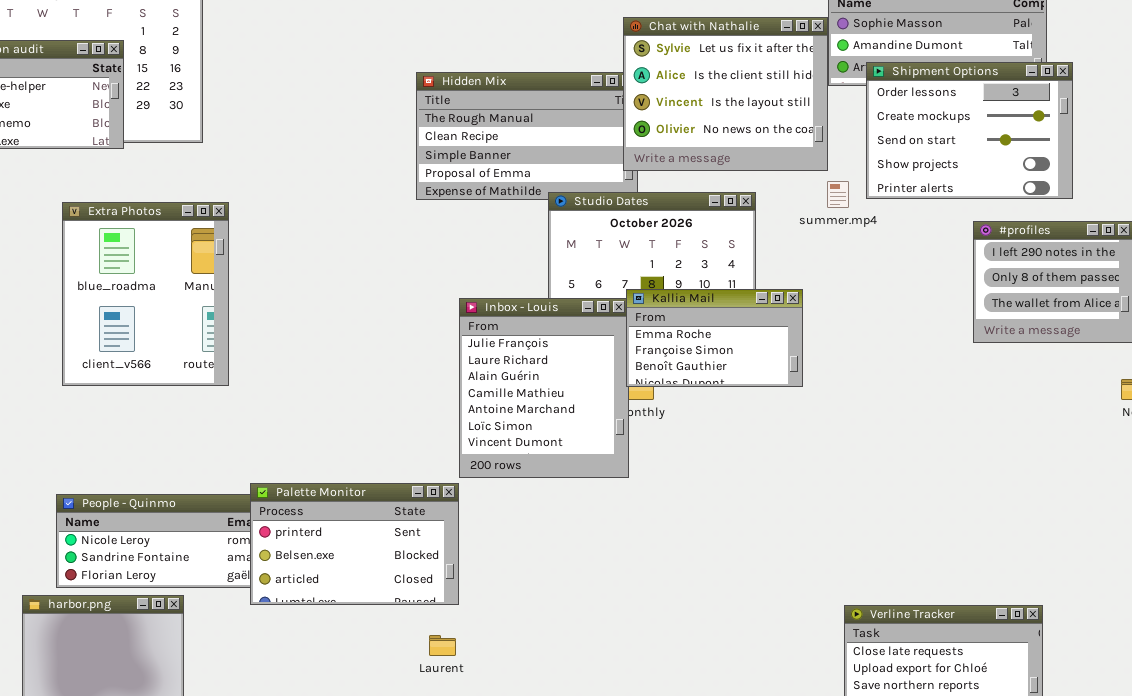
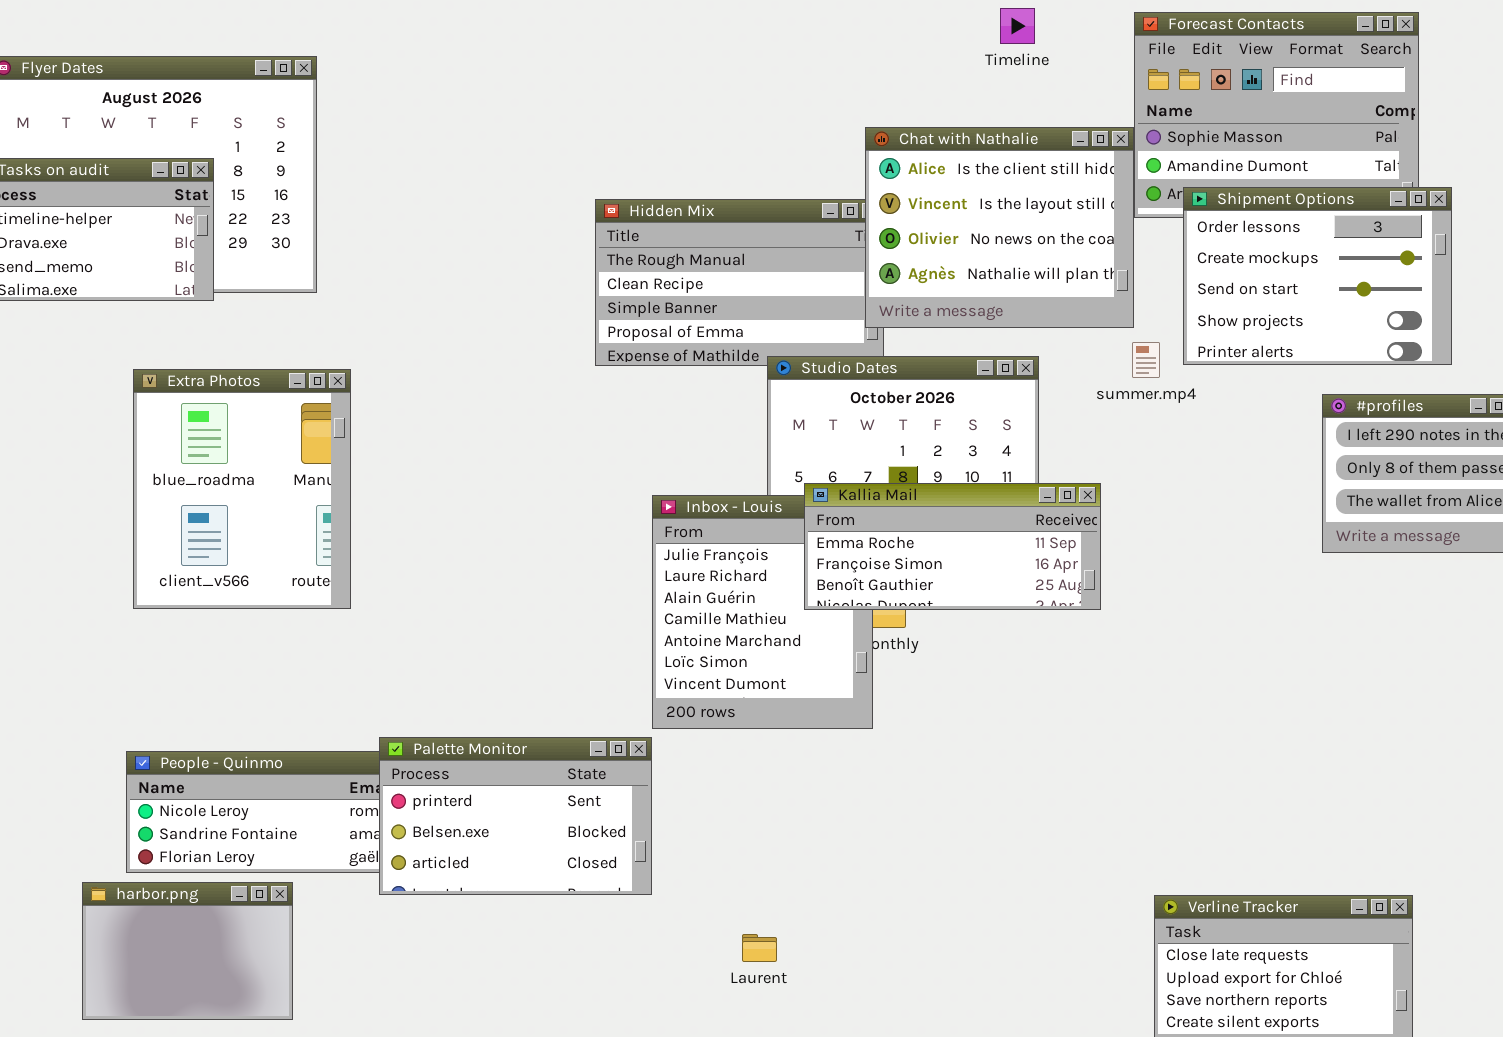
Chat with Nathalie: [623,17,828,171] -> [865,127,1134,328], scrolled down 1 row
Kallia Mail: [626,289,803,387] -> [804,483,1101,610], resized
Laurent: [429,635,456,656] -> [742,934,777,962], moved

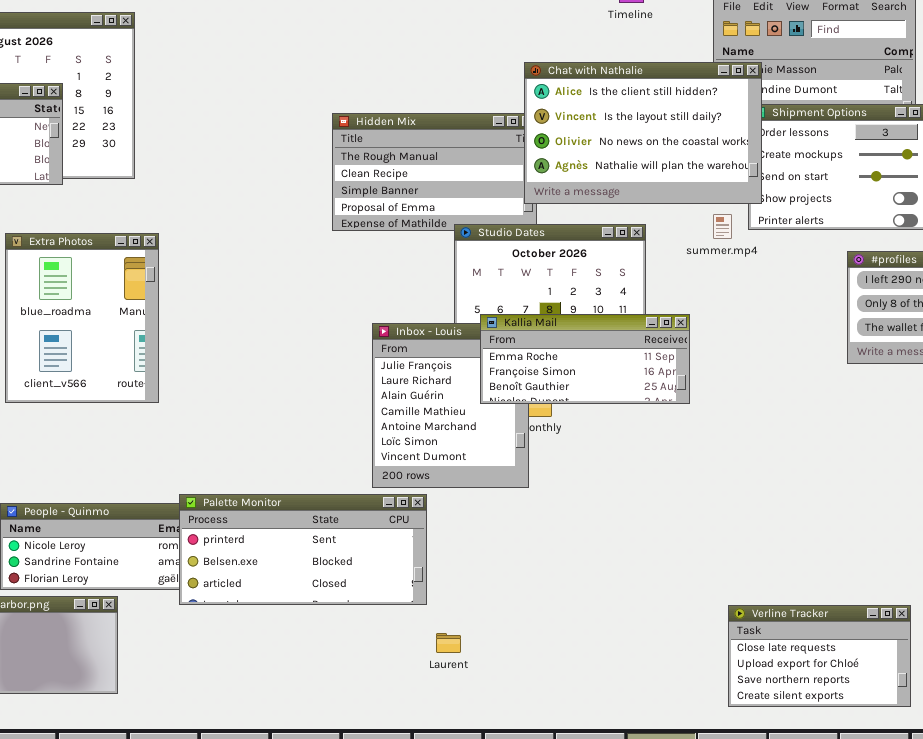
Chat with Nathalie: [865,127,1134,328] -> [524,62,762,204], resized
Palette Monitor: [379,737,652,895] -> [179,494,427,605], resized

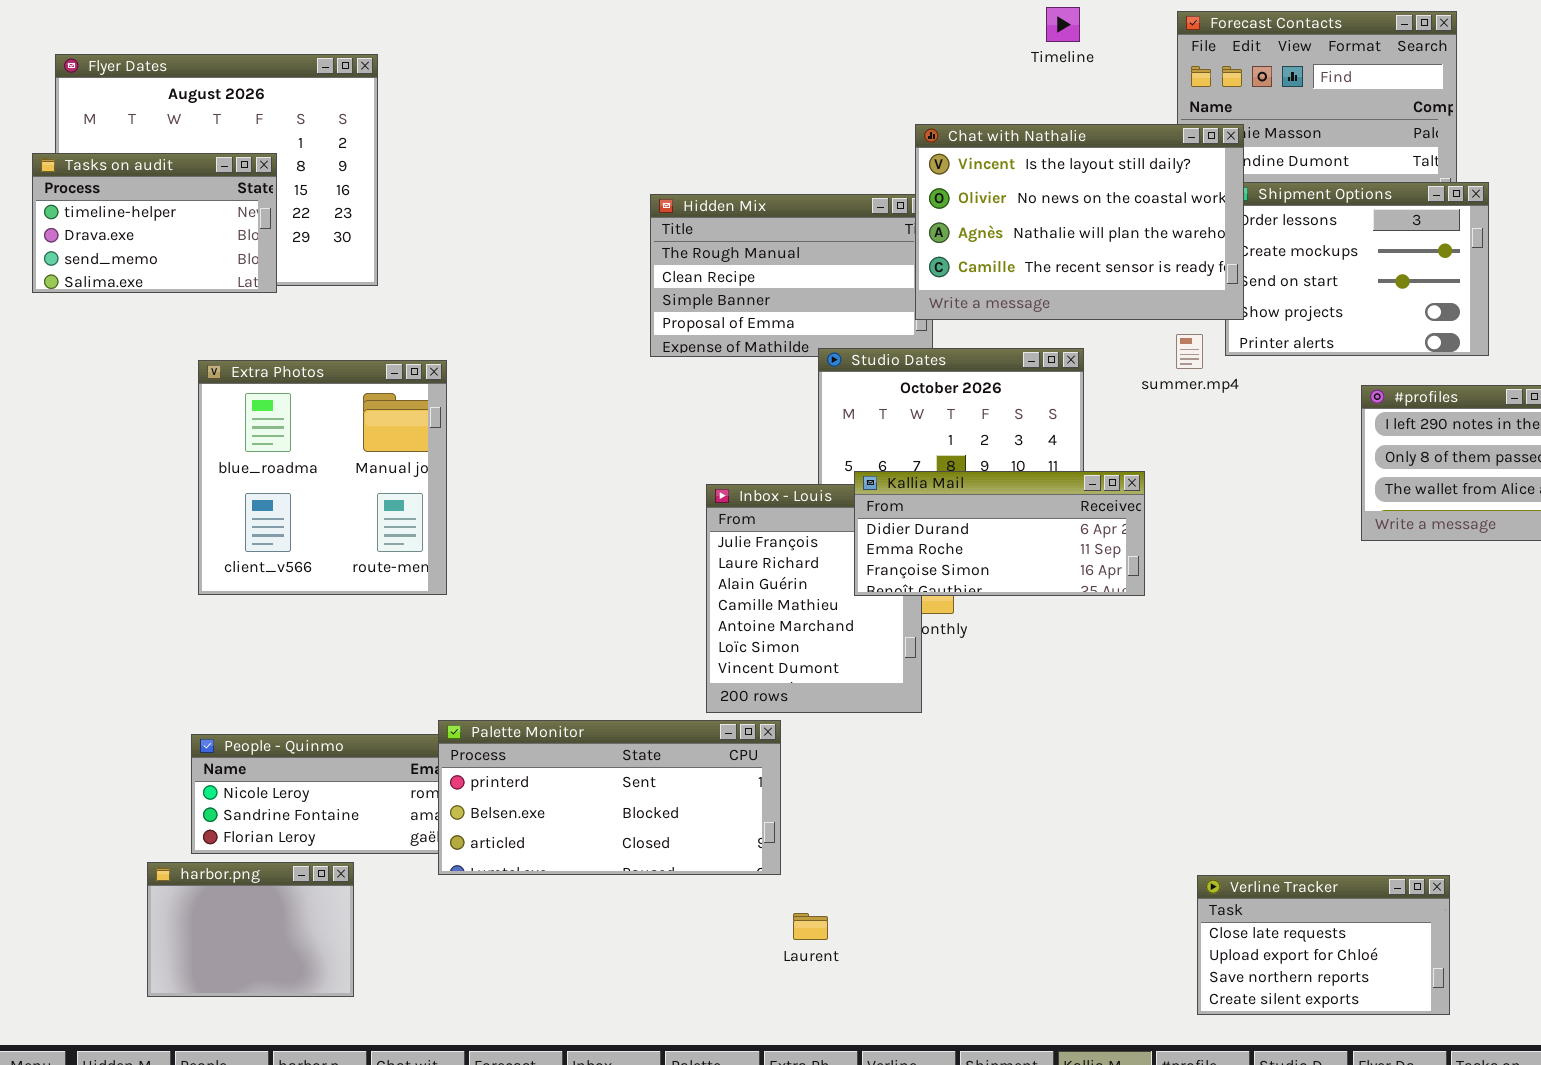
Chat with Nathalie: [524,62,762,204] -> [915,124,1244,320], scrolled down 1 row
Extra Photos: [5,233,159,403] -> [198,360,447,595], resized
Kallia Mail: [480,314,690,404] -> [854,471,1145,596], scrolled up 1 row

